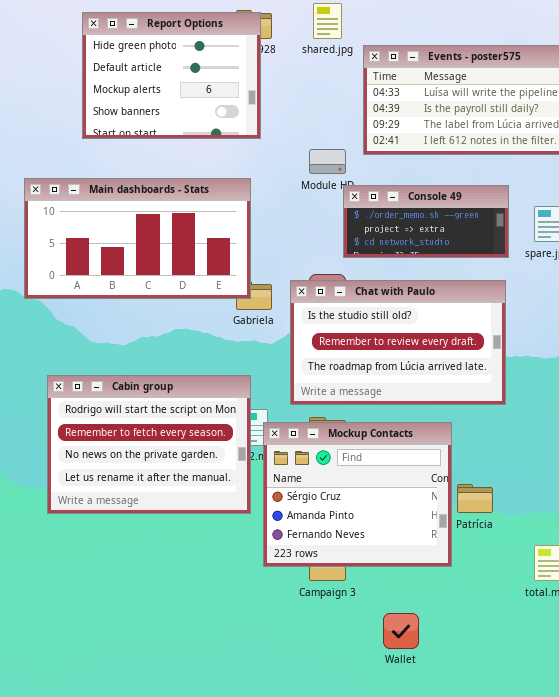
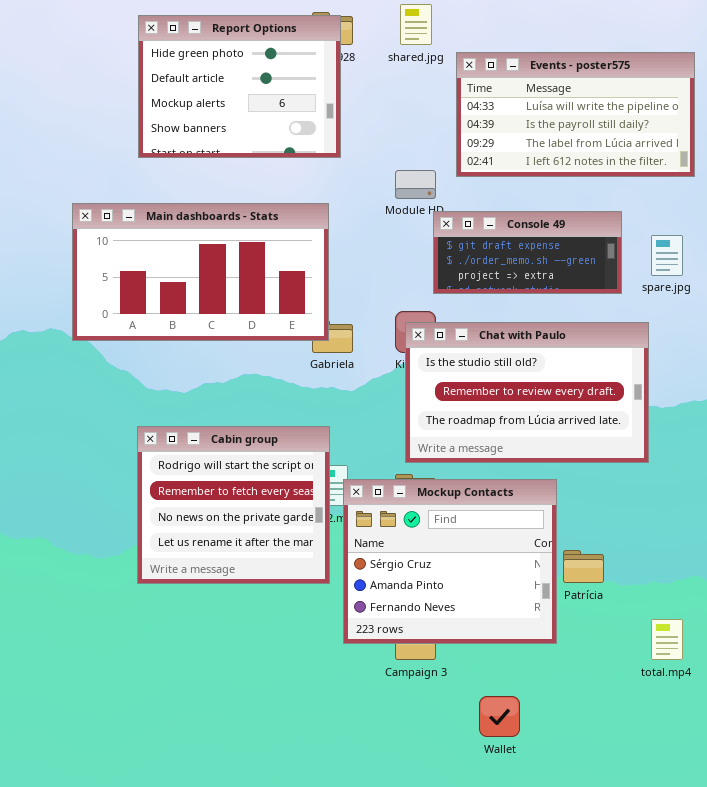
Console 49: [343,185,509,258] -> [433,211,622,294], scrolled up 1 row
Chat with Paulo: [290,280,506,405] -> [405,322,649,463], moved
Cabin group: [47,375,251,514] -> [137,426,330,584], resized

